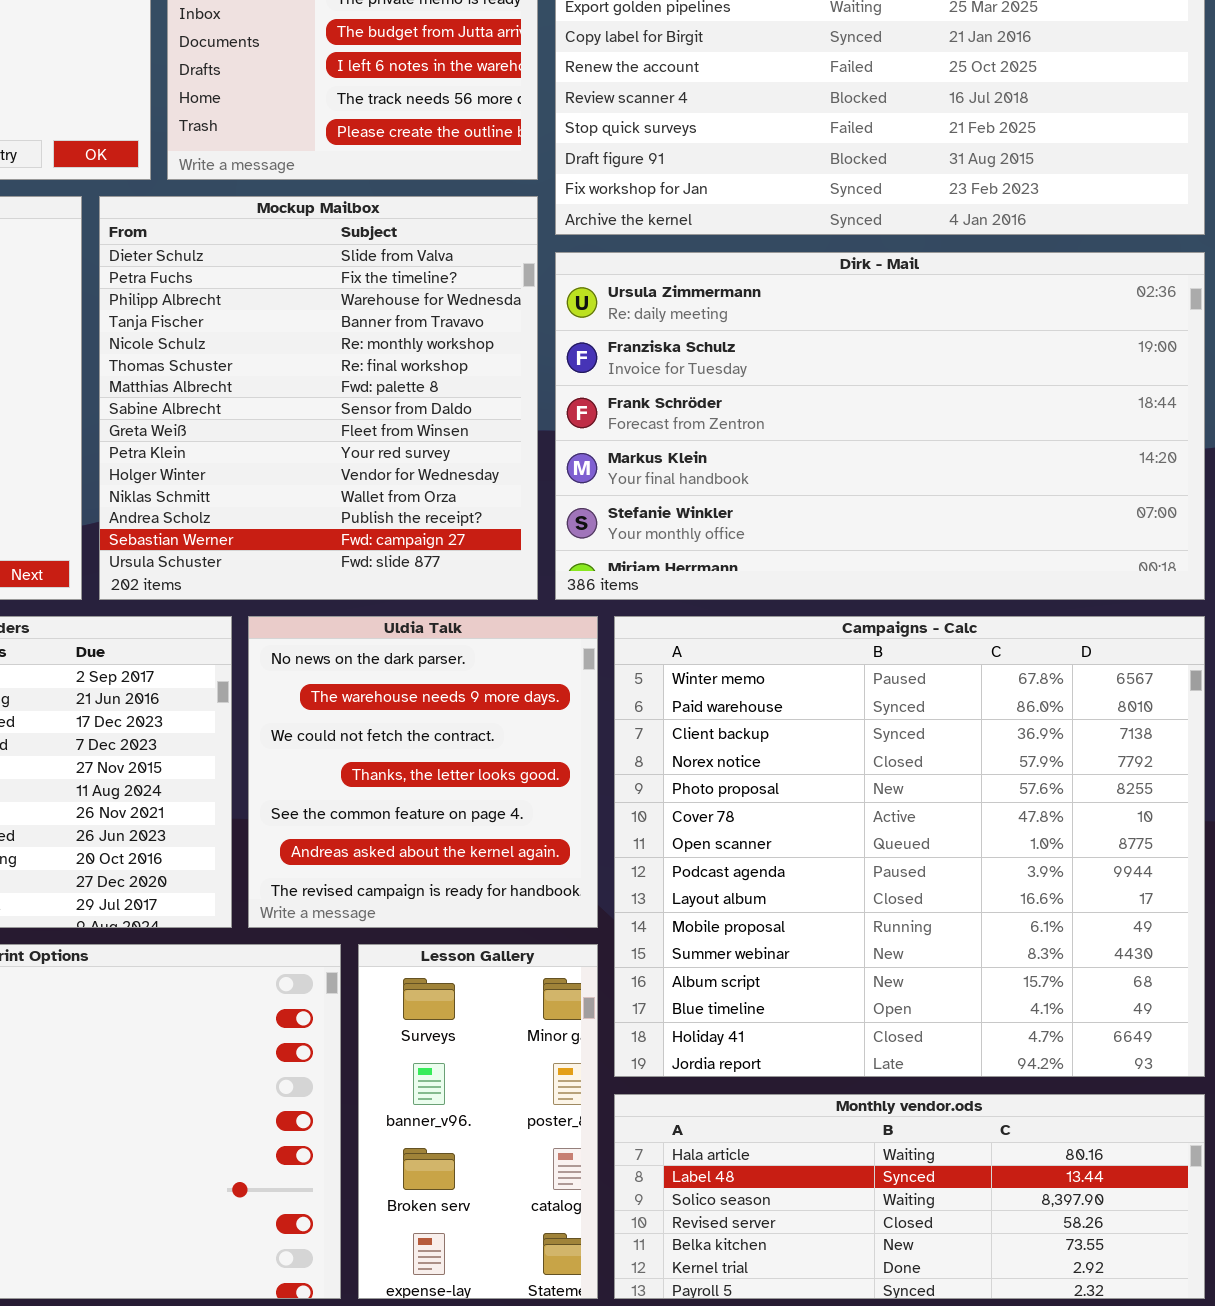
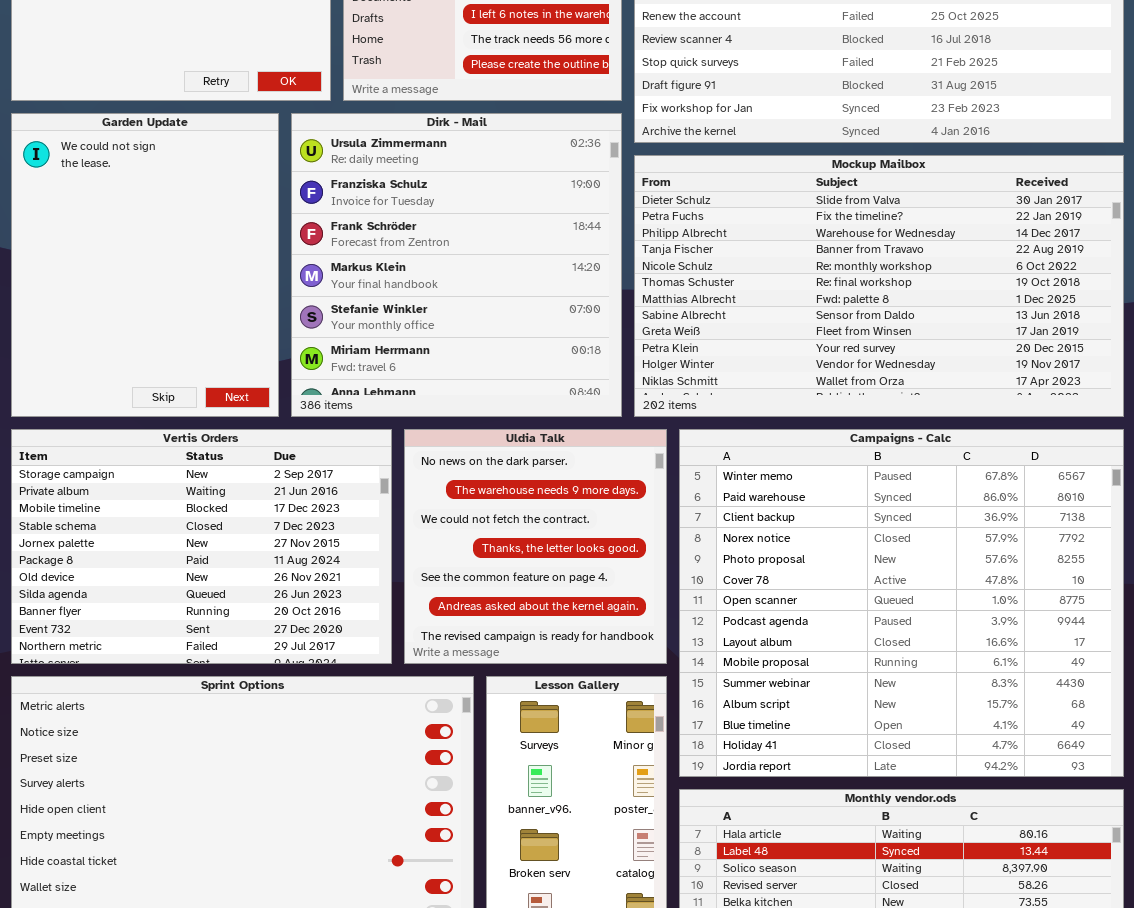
Mockup Mailbox: [99,196,538,600] -> [634,155,1124,417], moved, resized
Dirk - Mail: [555,252,1205,600] -> [291,113,622,417], moved, resized

